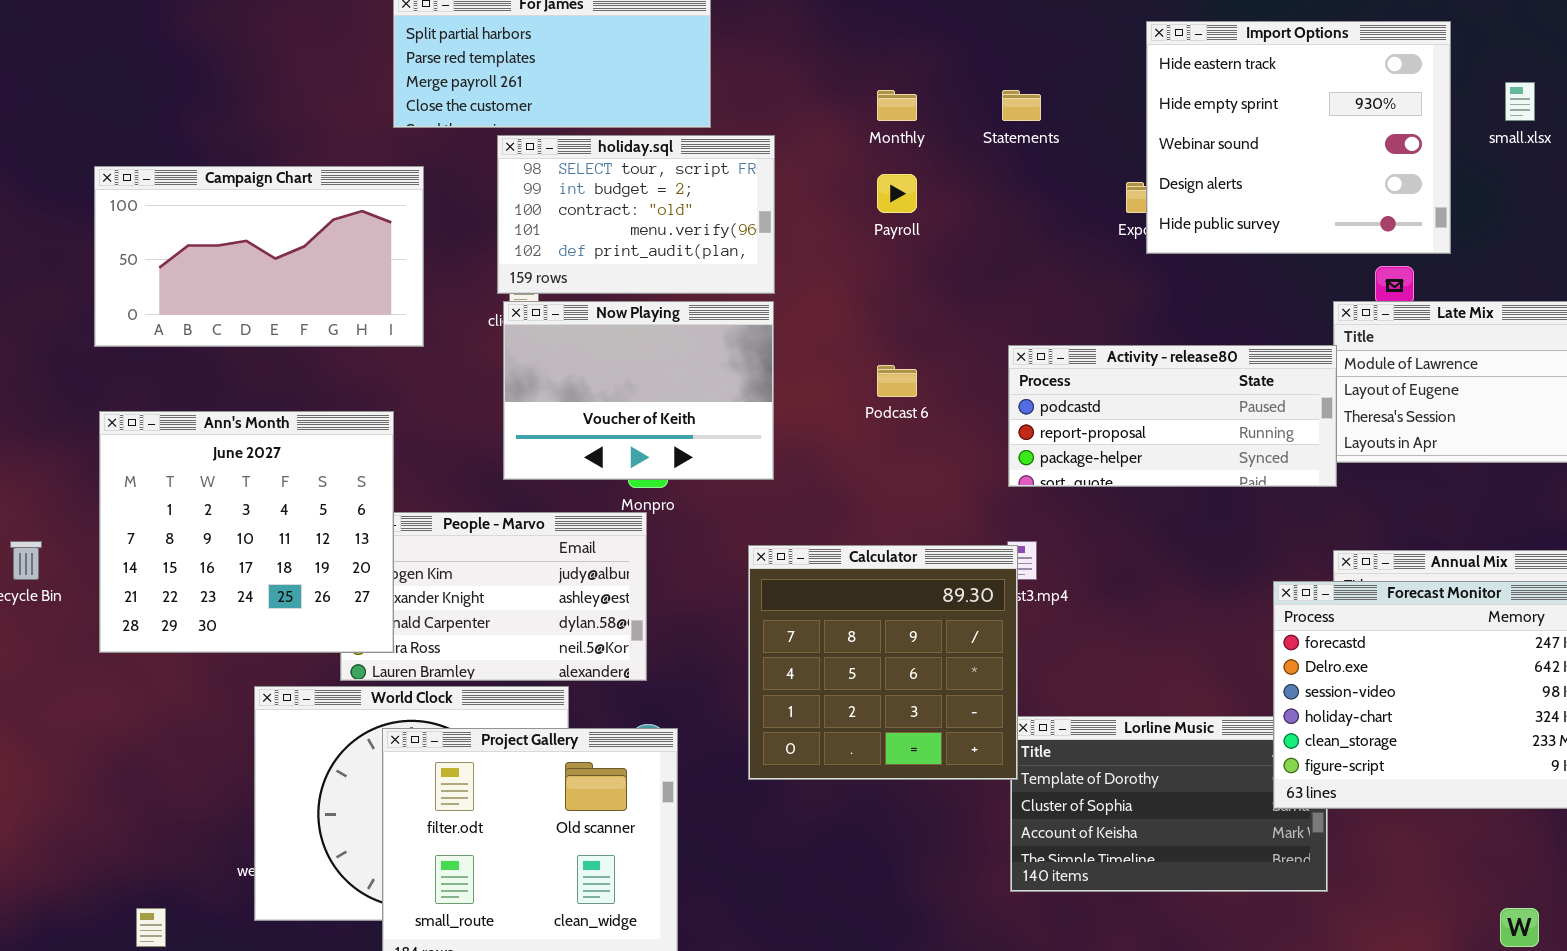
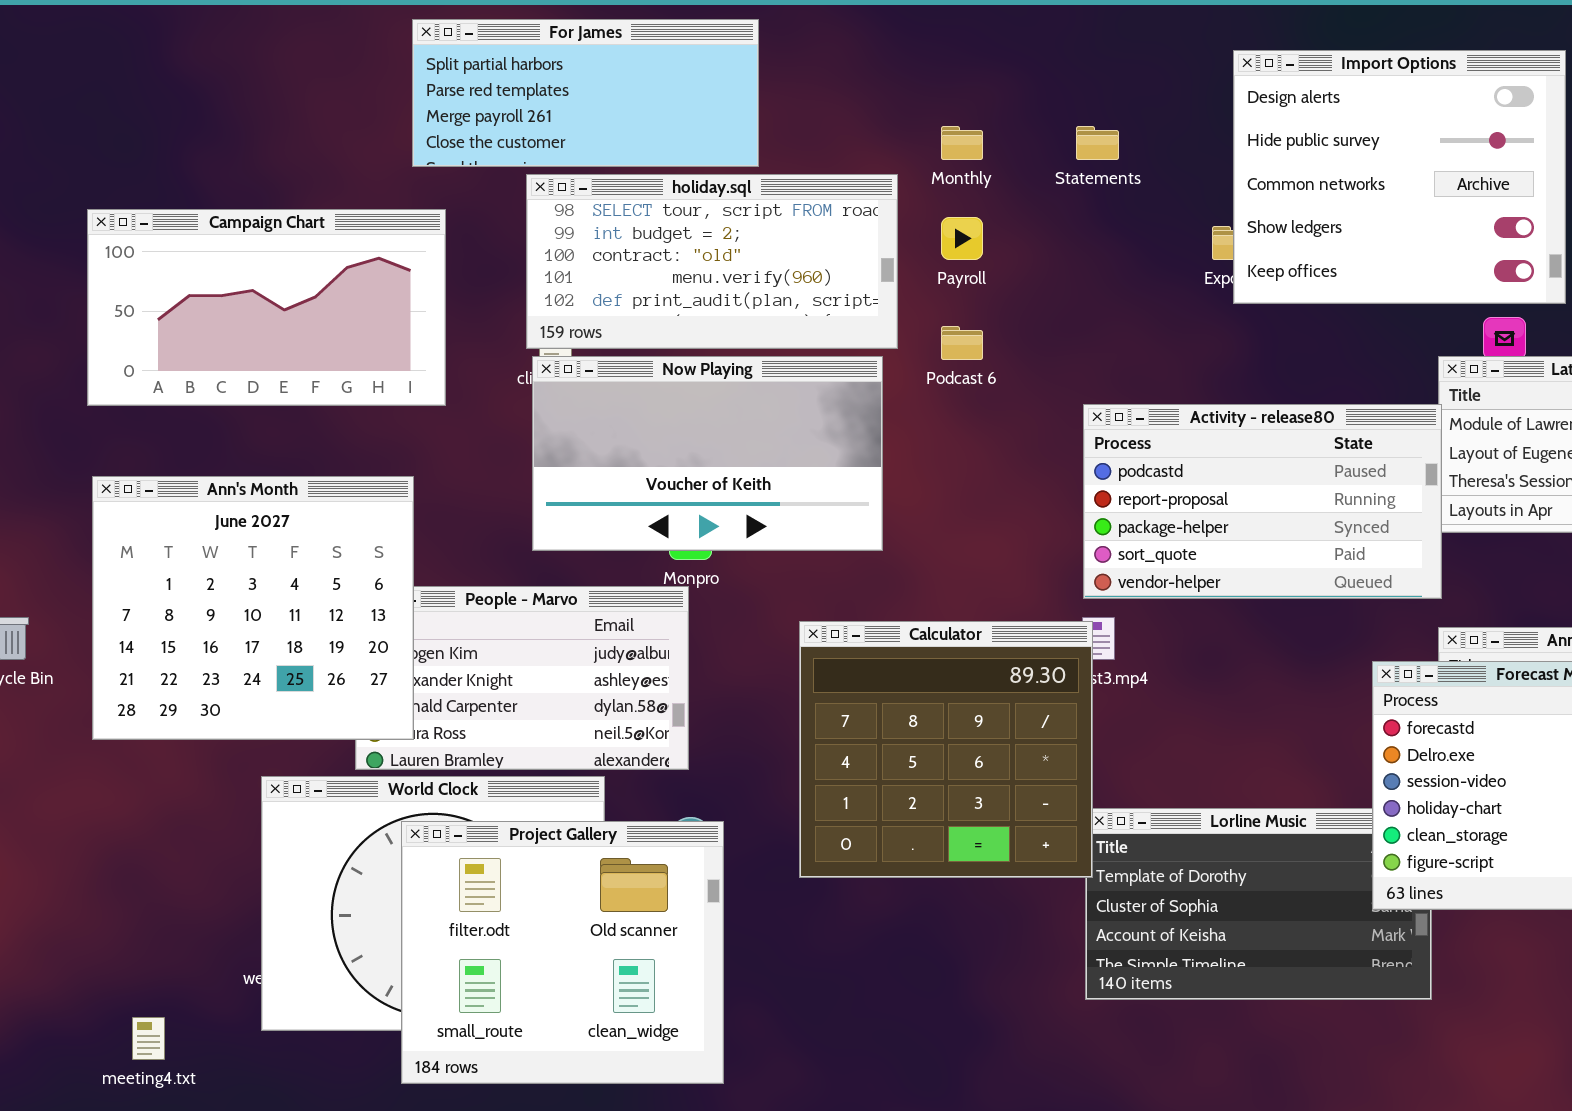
Import Options: [1146,21,1451,254] -> [1233,50,1566,304], scrolled down 3 rows
holiday.sql: [497,135,775,294] -> [526,174,898,349], resized
Now Playing: [503,301,774,480] -> [532,356,883,551], resized
Activity - release80: [1008,345,1337,487] -> [1083,404,1442,599], resized
Podcast 6: [877,365,917,397] -> [941,326,983,360], moved

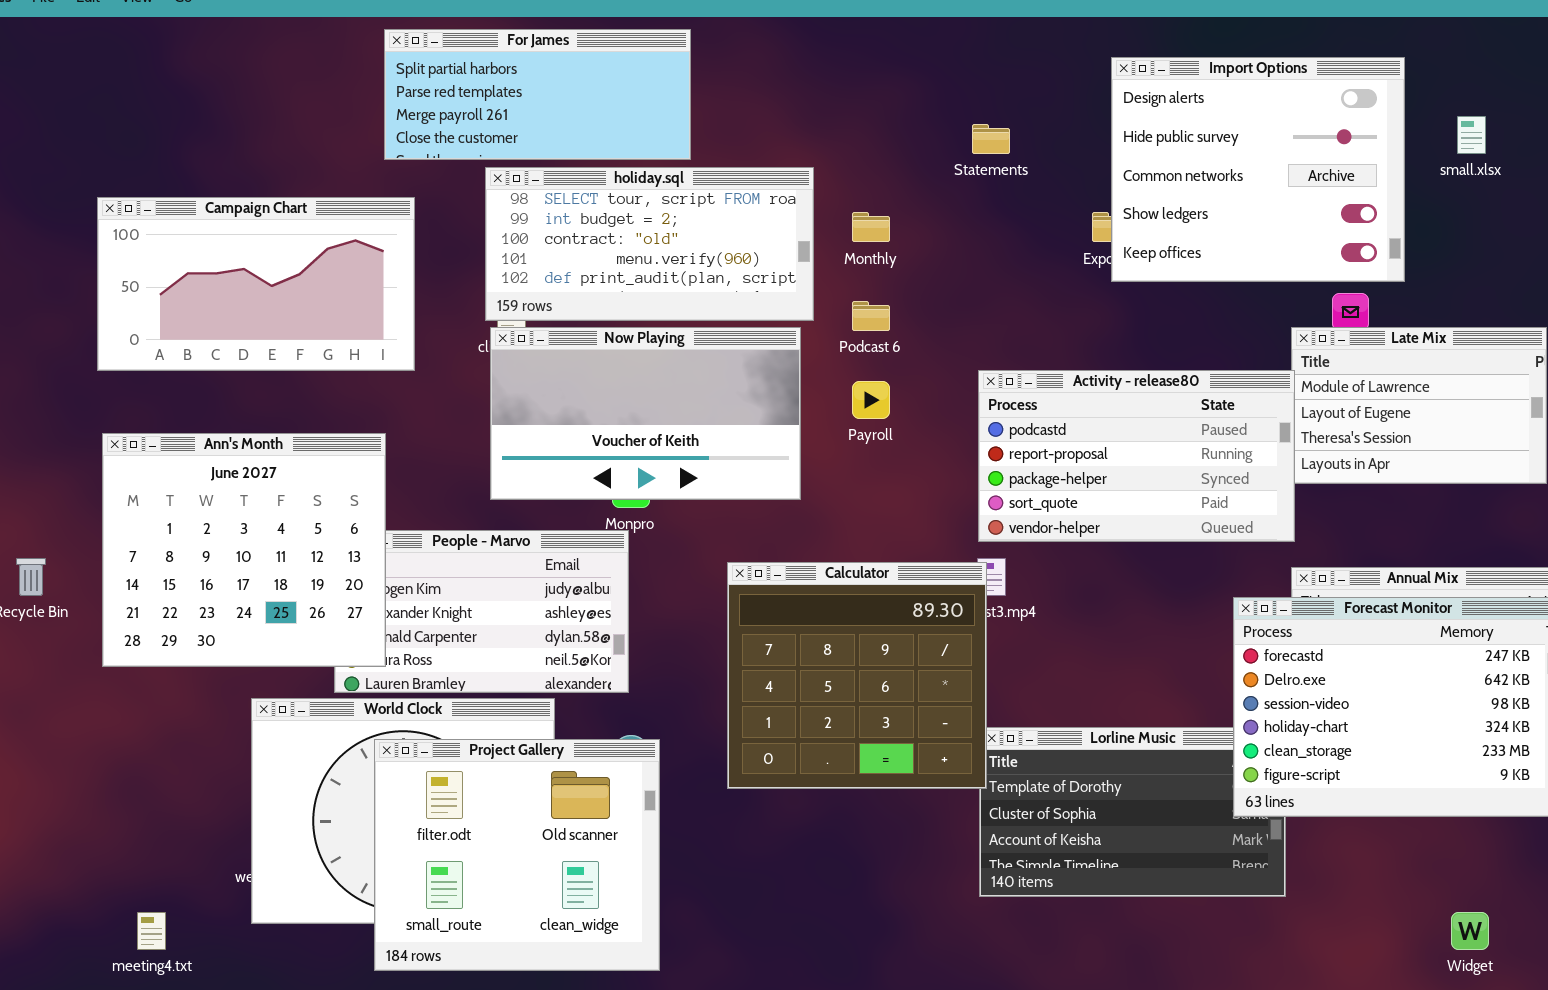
Monthly: [941,126,983,160] -> [852,212,890,242], moved
Payroll: [941,217,983,260] -> [852,381,890,419], moved

